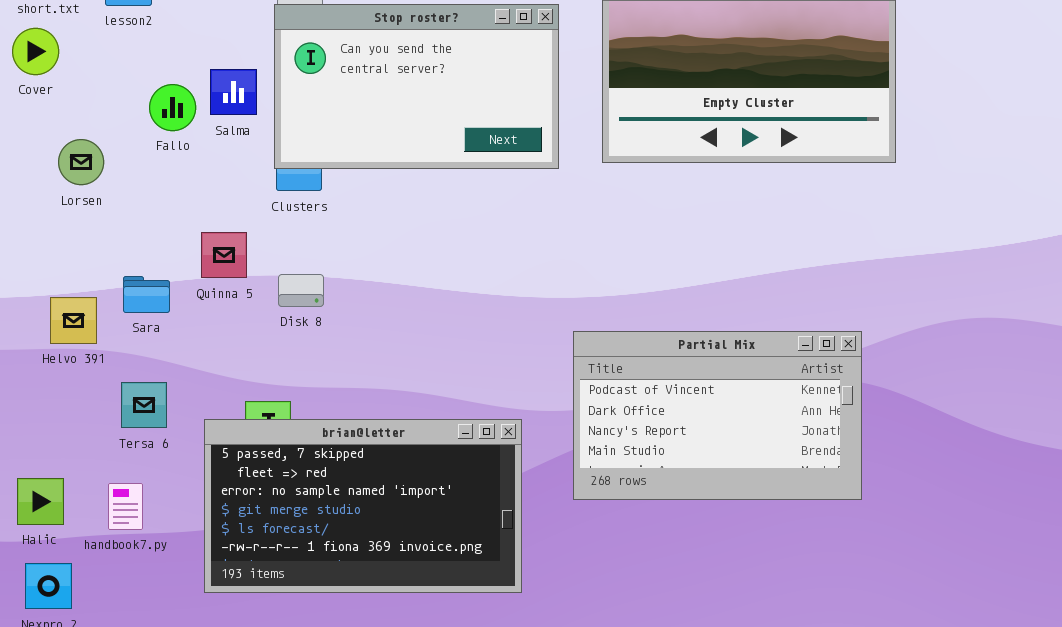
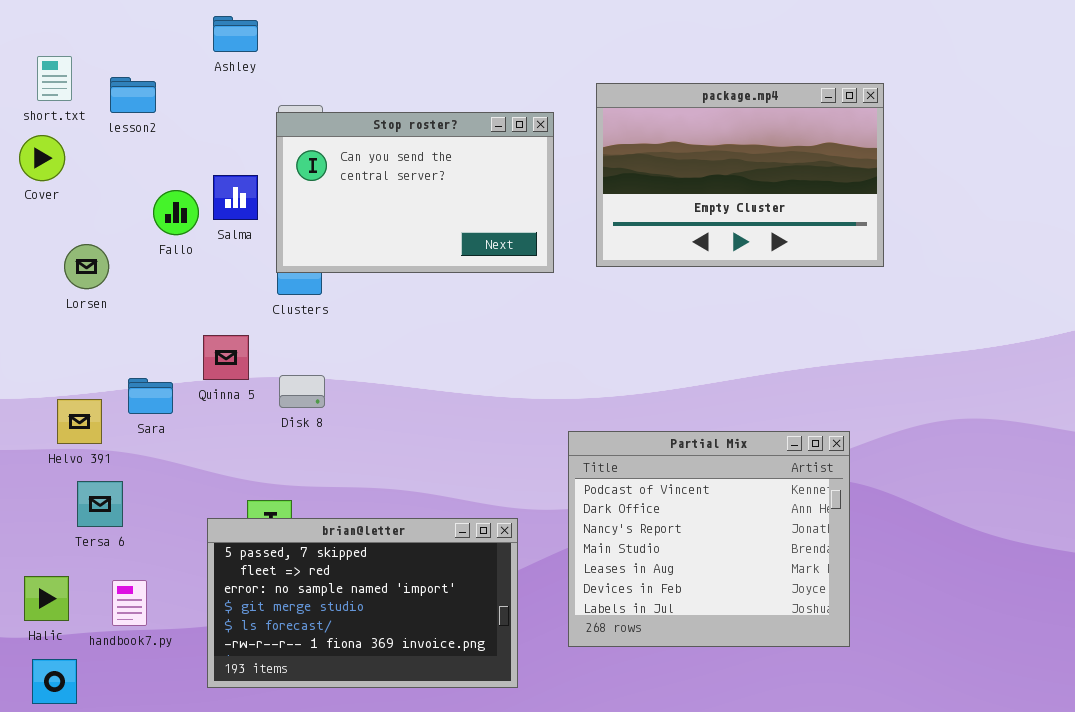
Partial Mix: [573,331,862,500] -> [568,431,850,647], resized
Tersa 6: [121,382,167,428] -> [77,481,123,527], moved

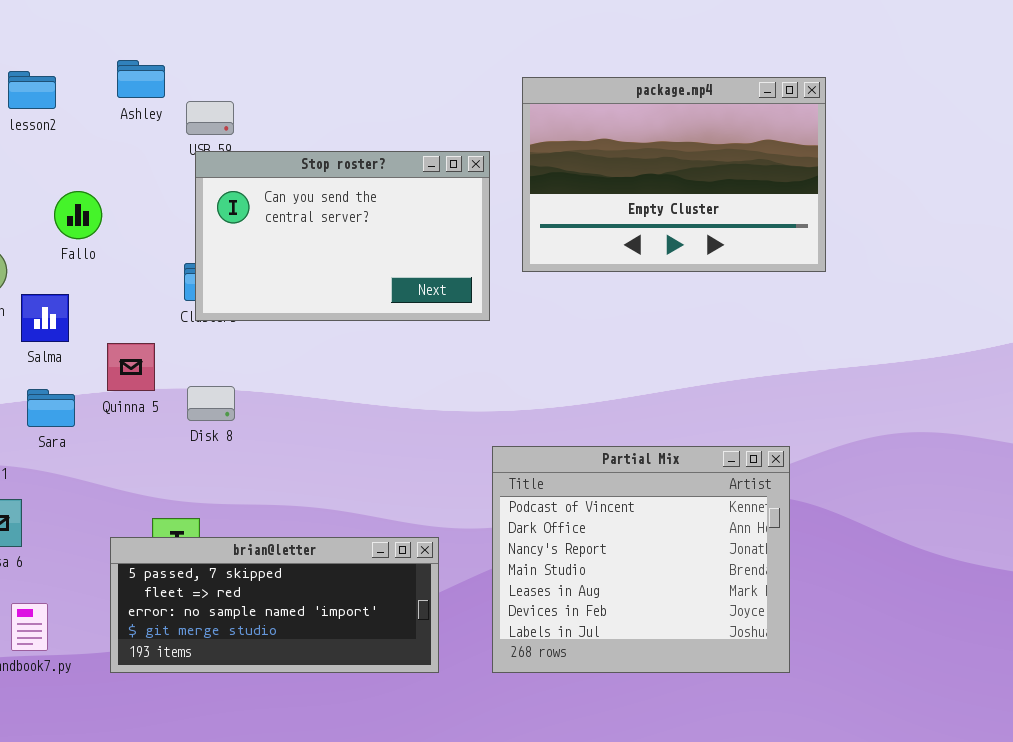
Ashley: [213,16,258,52] -> [117,60,165,98], moved
Stop roster?: [276,112,554,273] -> [195,151,490,321], moved
Salma: [213,175,258,220] -> [21,294,69,342], moved
brian@letter: [207,518,518,688] -> [110,537,439,673], resized

